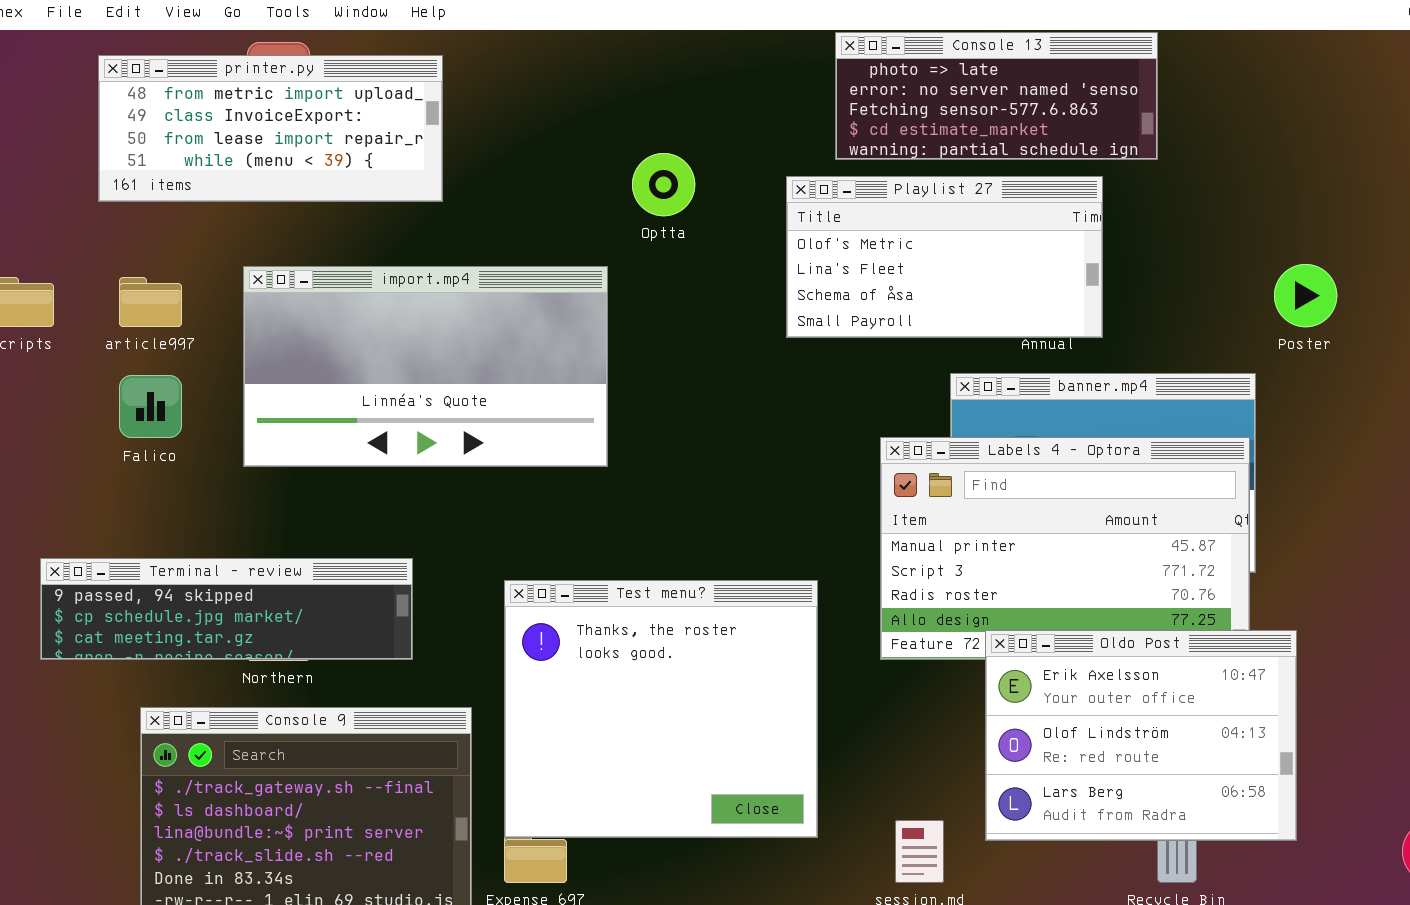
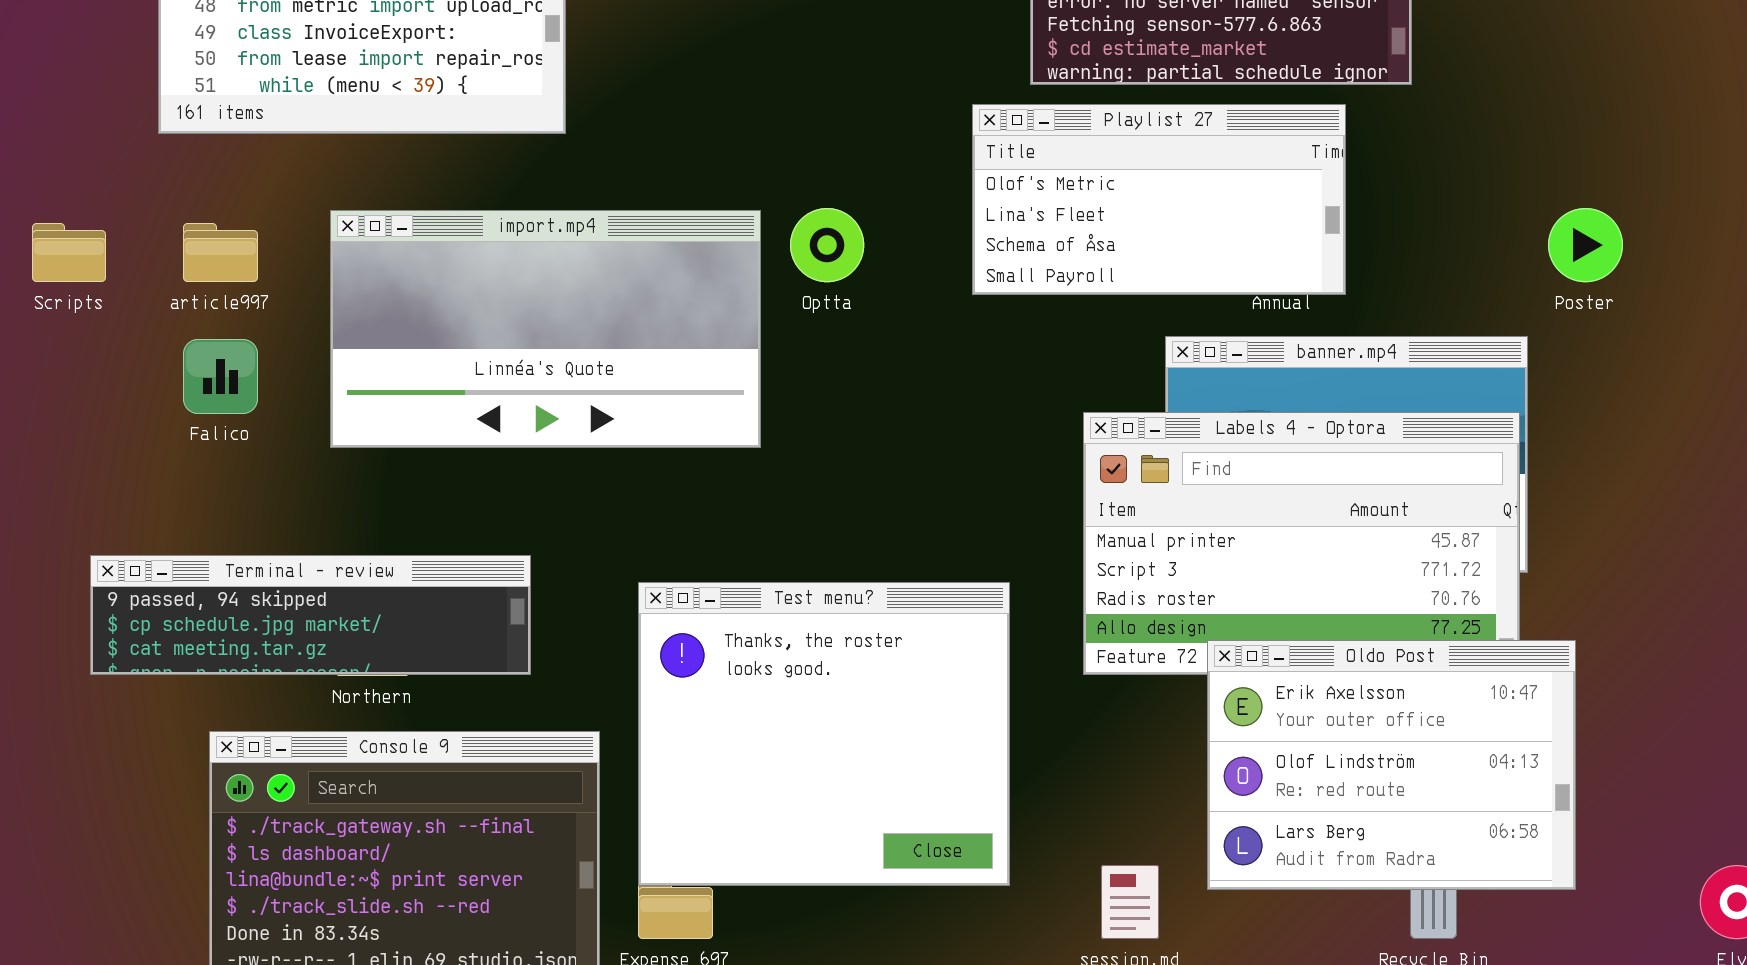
Optta: [632,153,695,216] -> [790,208,864,282], moved

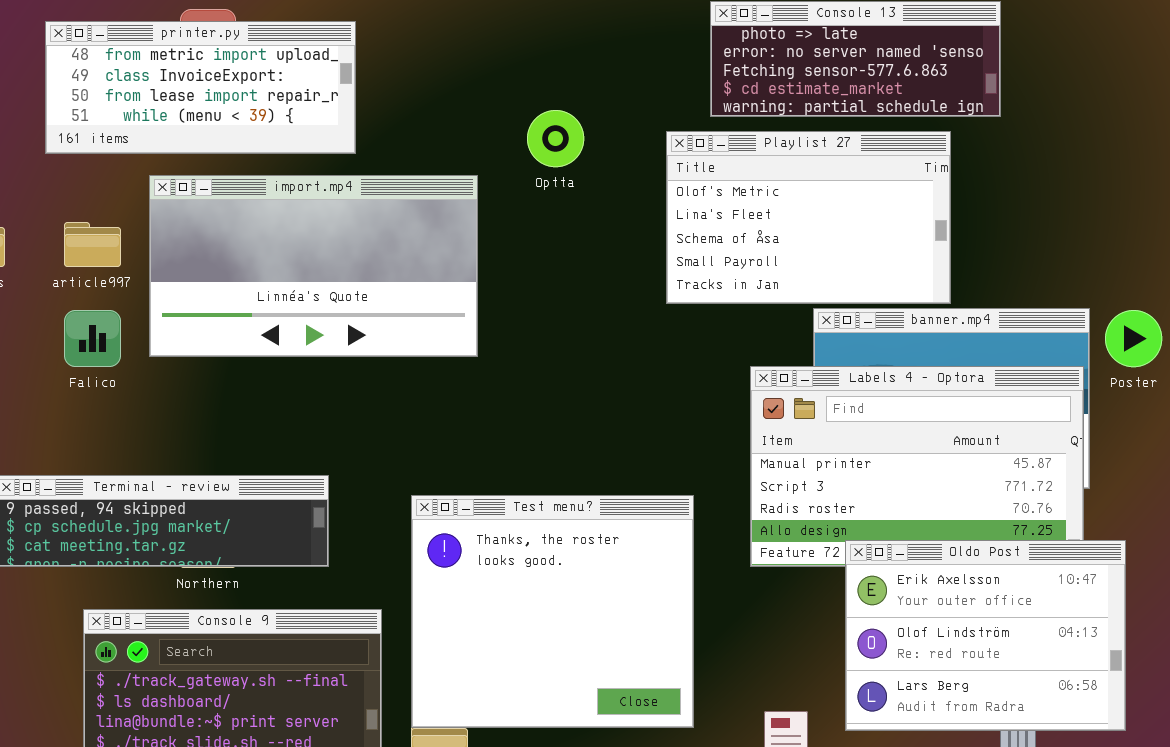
Playlist 27: [972,104,1346,295] -> [666,131,951,304], resized
Optta: [790,208,864,282] -> [527,110,584,167], moved
Poster: [1548,208,1623,282] -> [1105,310,1162,367], moved
import.mp4: [330,210,761,448] -> [149,175,478,357], moved

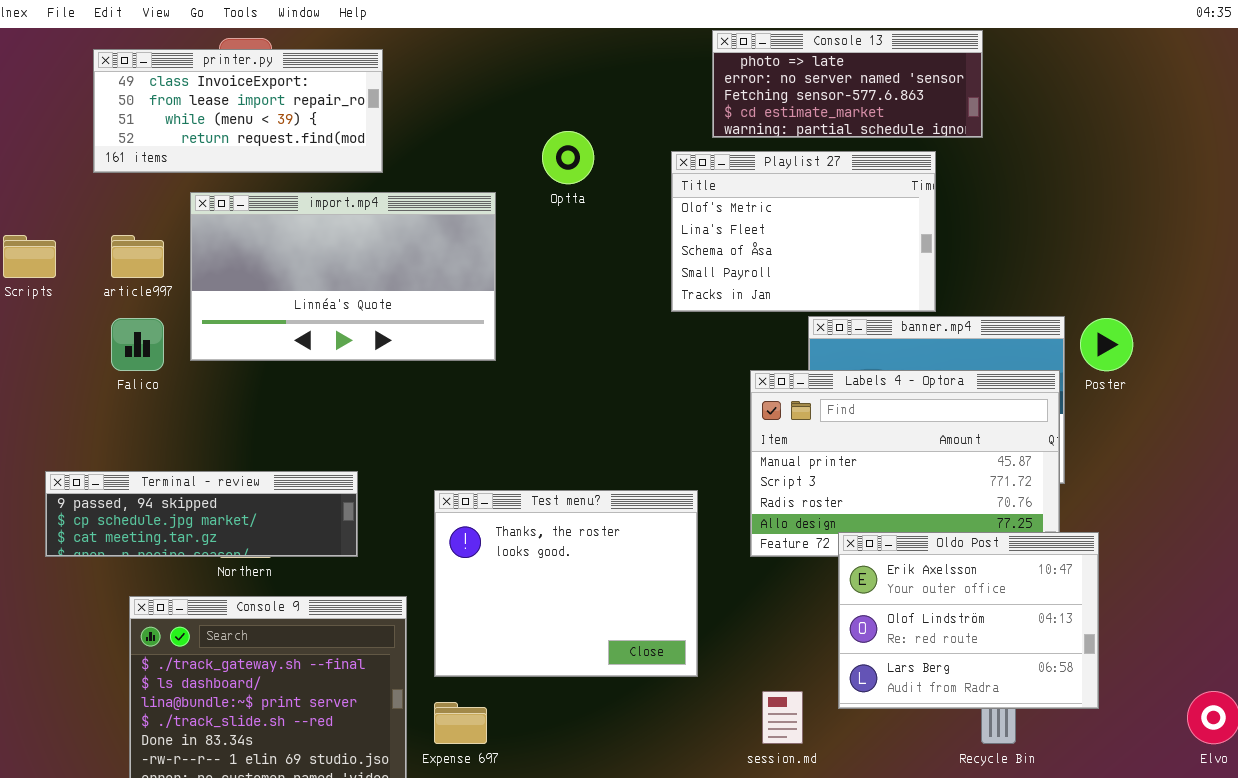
printer.py: [45,21,356,154] -> [93,49,383,173], scrolled down 1 row
Test menu?: [411,495,694,728] -> [434,490,698,677], resized

